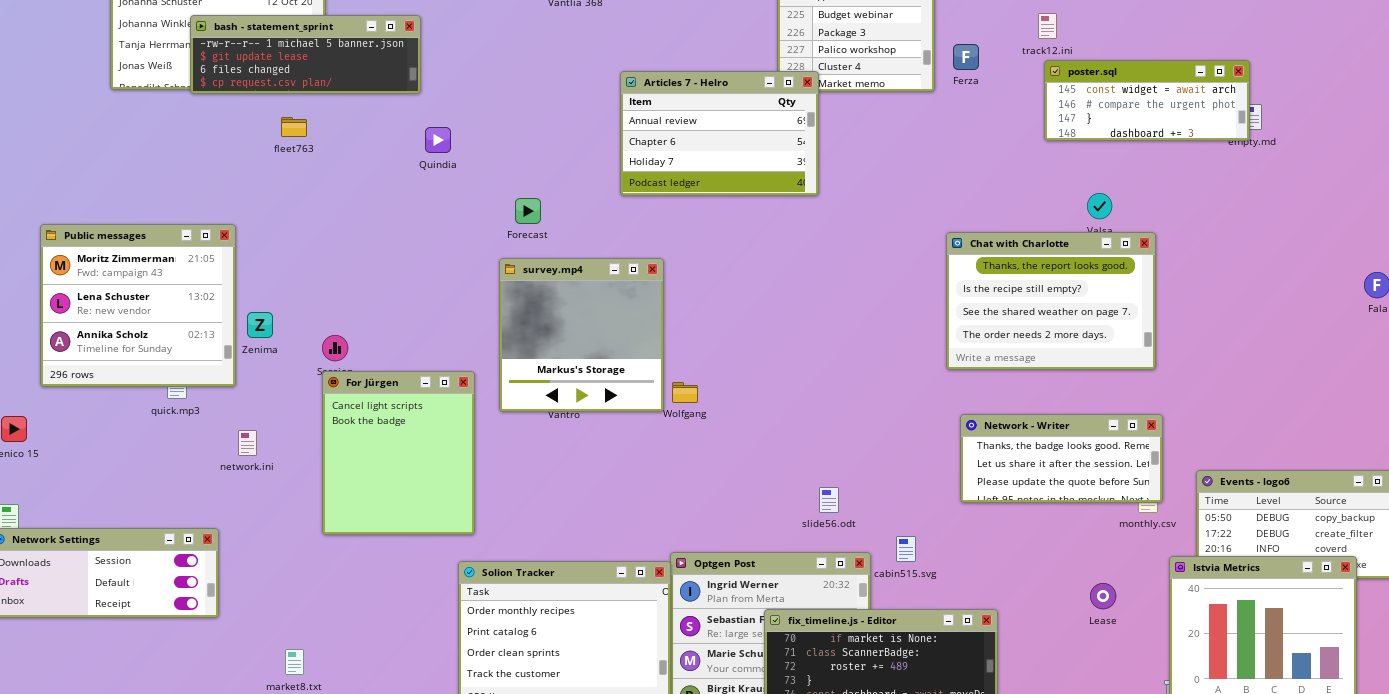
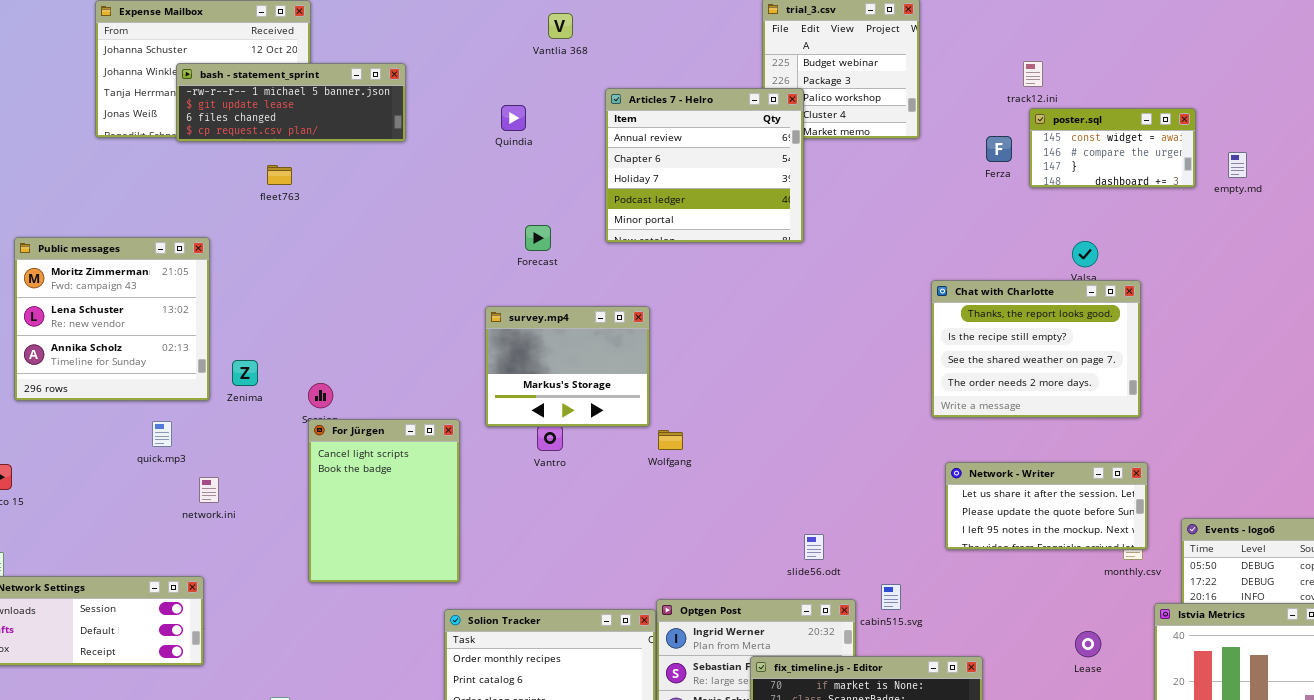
Ferza: [953,44,979,70] -> [986,136,1012,162], moved
poster.sql: [1044,60,1250,141] -> [1029,108,1196,188], resized
Articles 7 - Helro: [620,71,819,196] -> [605,88,804,243], resized
Quindia: [425,127,451,153] -> [501,105,526,131], moved
Forecast: [515,198,541,224] -> [525,225,551,251], moved
Public messages: [40,224,236,387] -> [14,237,210,401], moved
survey.mp4: [499,258,664,412] -> [485,306,650,427], resized
Network - Writer: [960,414,1163,503] -> [945,462,1148,550], scrolled down 1 row
network.ini: [238,430,257,456] -> [199,477,219,503], moved

